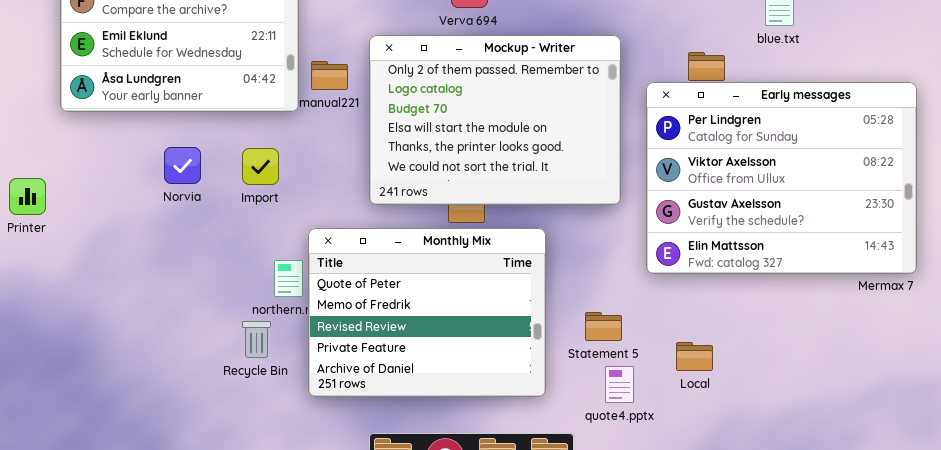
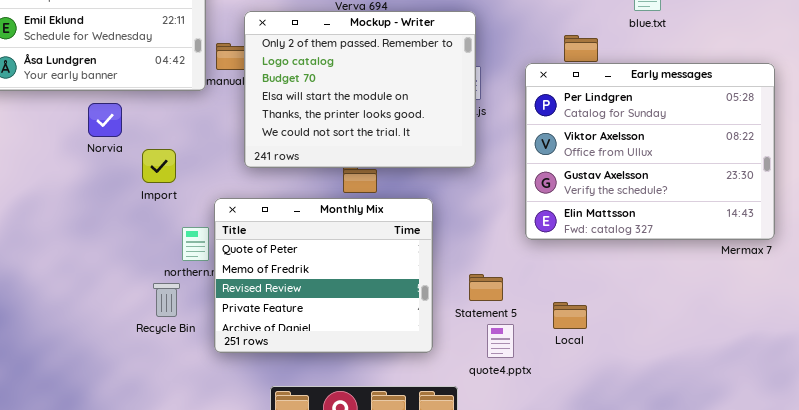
Mockup - Writer: [369,35,621,205] -> [244,11,476,168], moved
Norvia: [164,147,201,184] -> [88,103,122,137], moved
Import: [242,148,279,185] -> [142,149,176,183], moved

